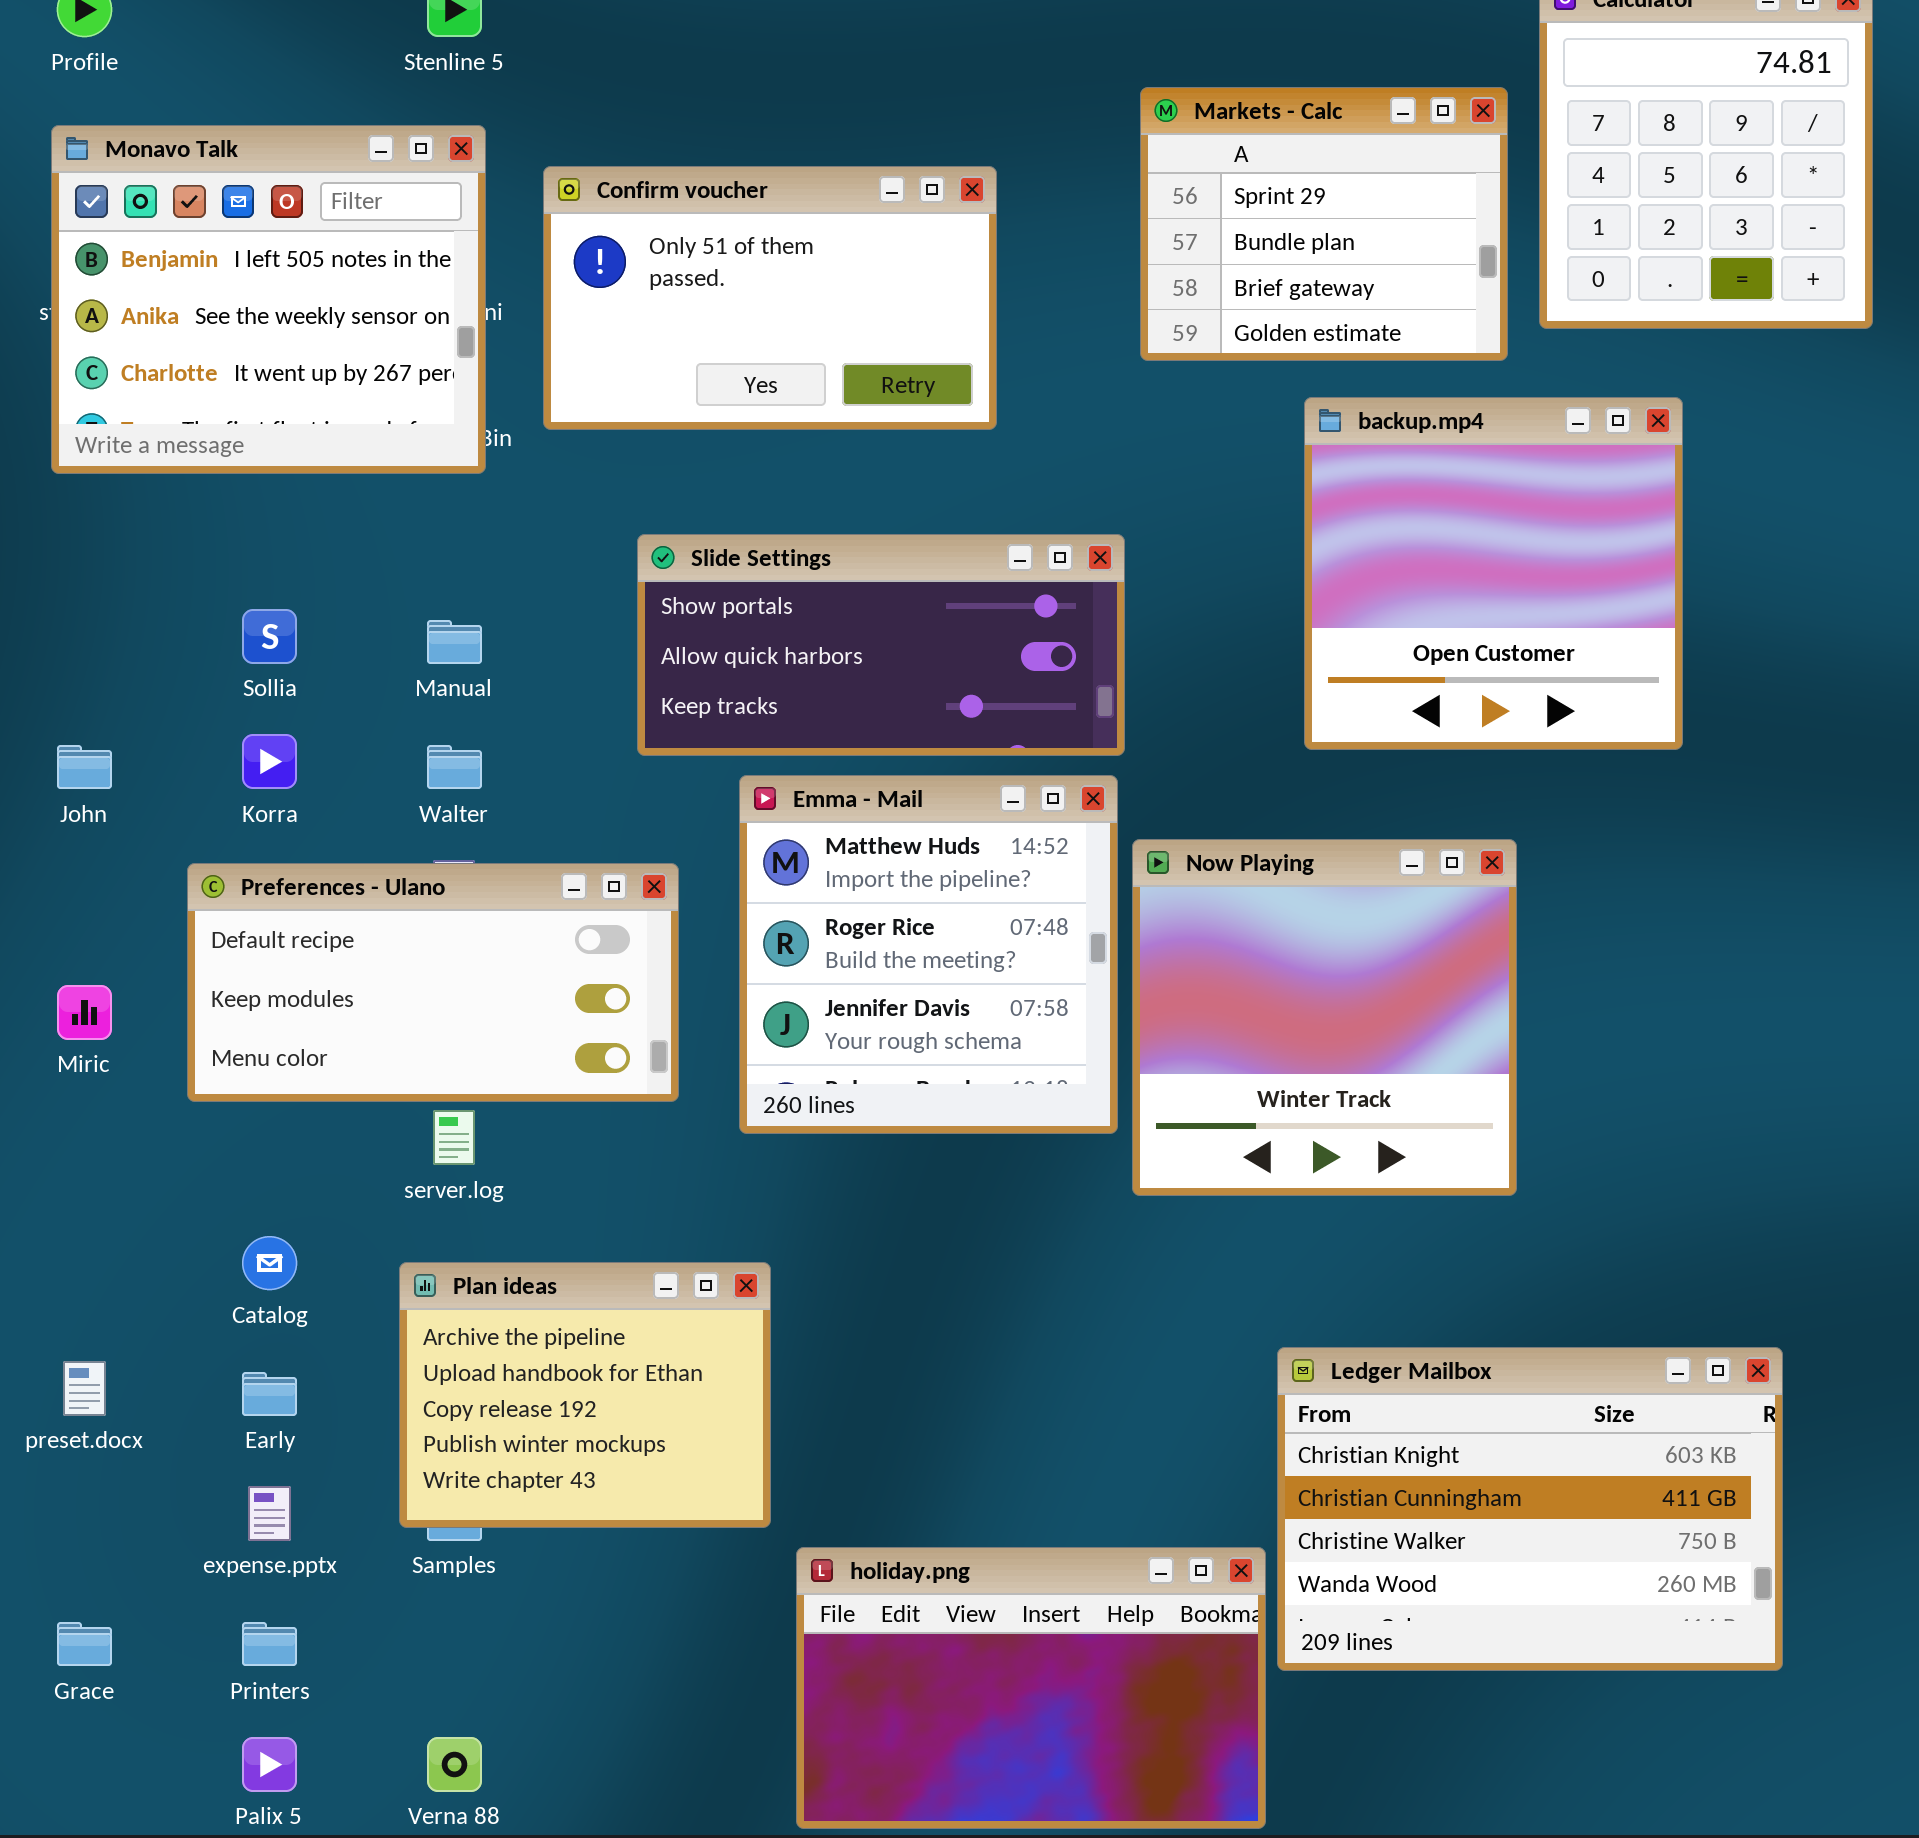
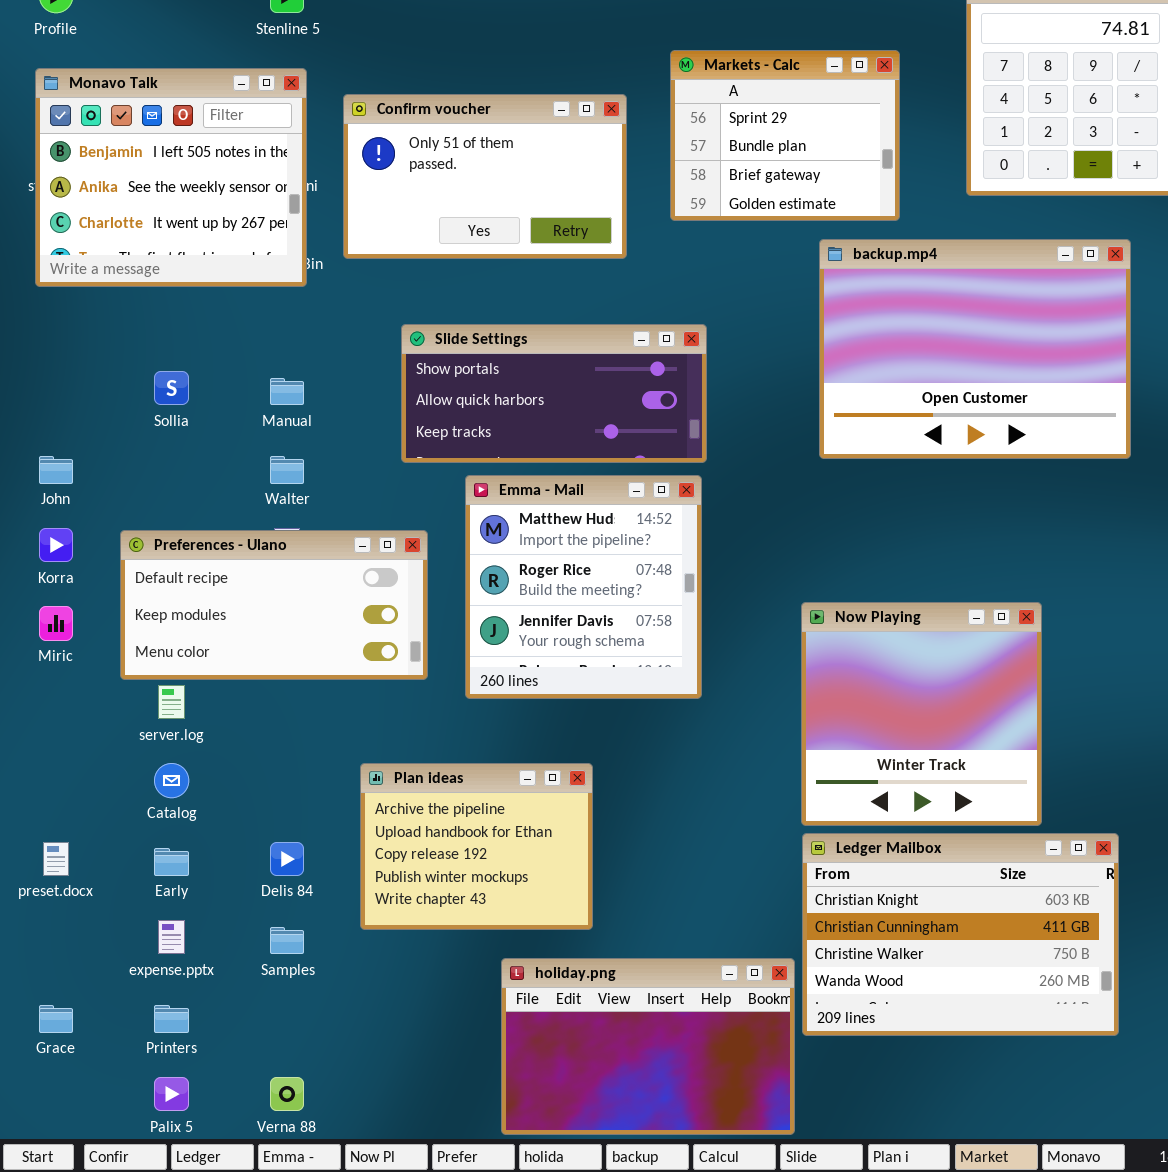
Markets - Calc: [1140,87,1508,361] -> [670,50,900,221], moved
backup.mp4: [1304,397,1683,750] -> [819,239,1131,459], resized
Korra: [242,734,297,789] -> [39,528,73,562], moved
Now Playing: [1132,839,1517,1196] -> [801,602,1042,826], moved
server.log: [433,1110,475,1165] -> [158,685,185,719], moved
Plan ideas: [399,1262,771,1528] -> [360,763,593,930], moved

